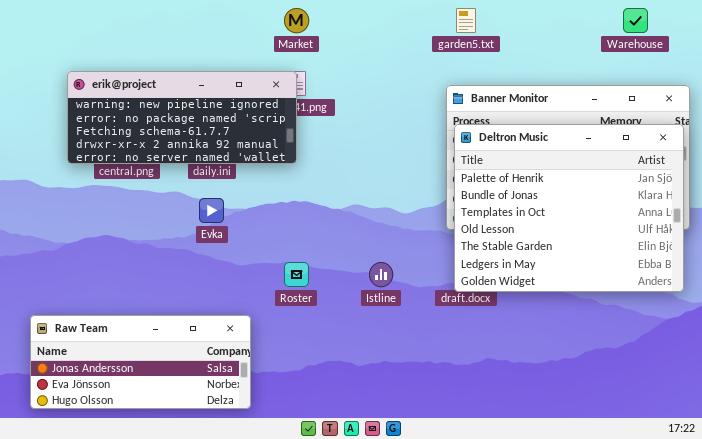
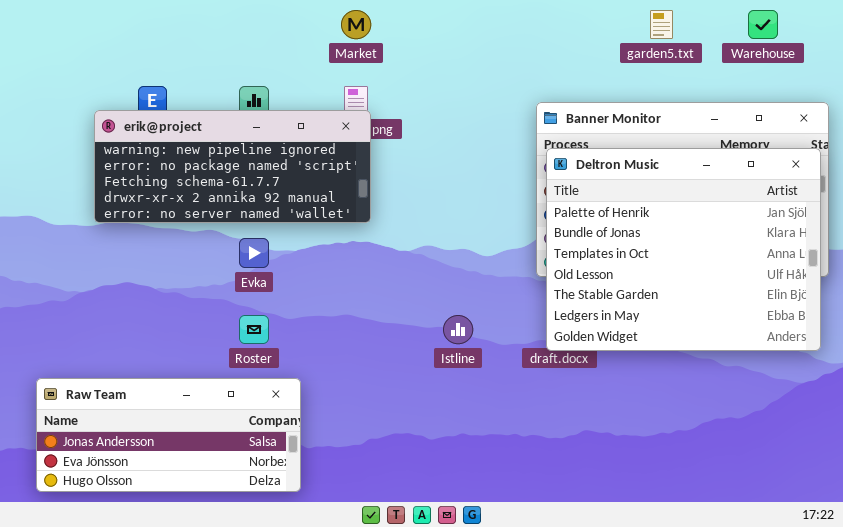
garden5.txt: [456,8,476,33] -> [650,10,673,39], moved
erik@project: [67,71,297,164] -> [94,110,371,223], moved
Roster: [284,262,309,287] -> [239,315,269,344], moved

